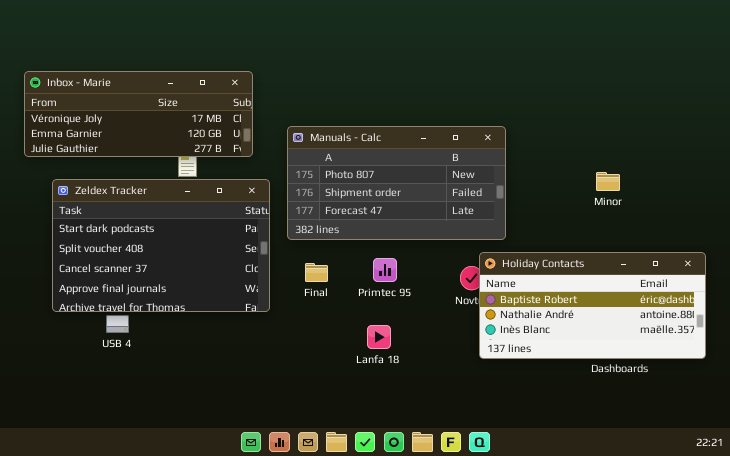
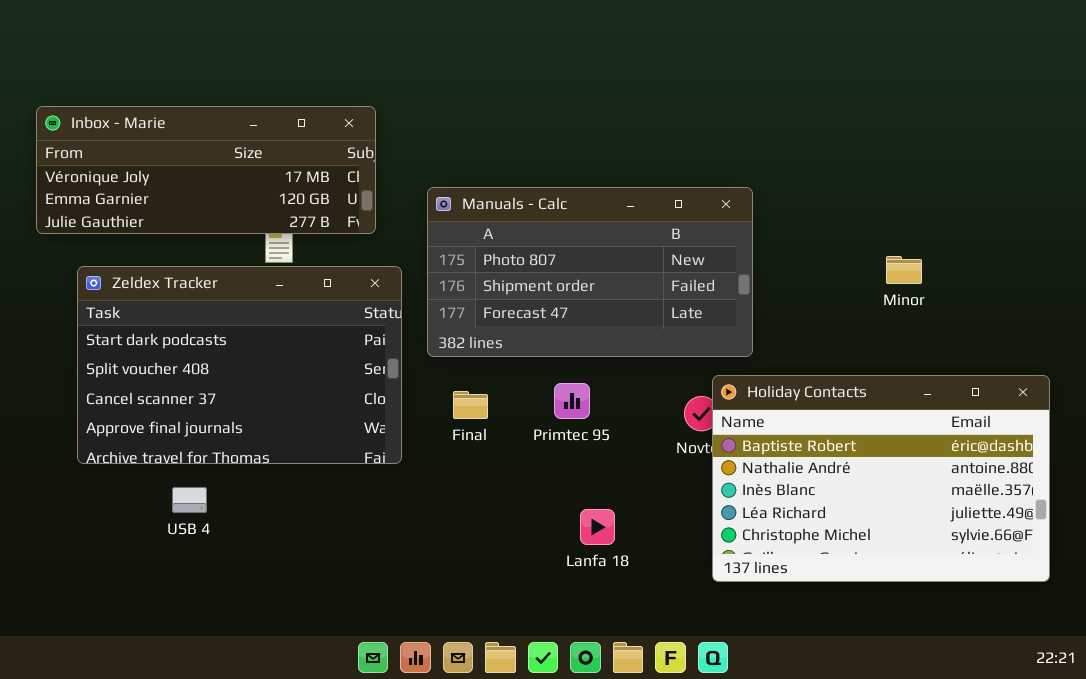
Holiday Contacts: [479,252,706,359] -> [712,375,1050,582], resized
USB 4: [106,315,129,333] -> [172,487,207,513], moved
Lanfa 18: [367,325,391,349] -> [580,509,615,545], moved

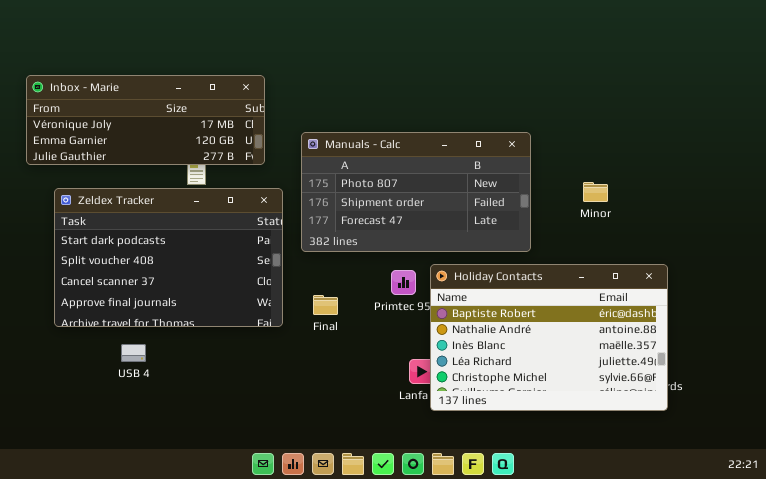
Minor: [886,256,922,284] -> [583,182,608,202], moved
Holiday Contacts: [712,375,1050,582] -> [430,264,668,411], moved
Final: [453,391,488,419] -> [313,295,338,315], moved

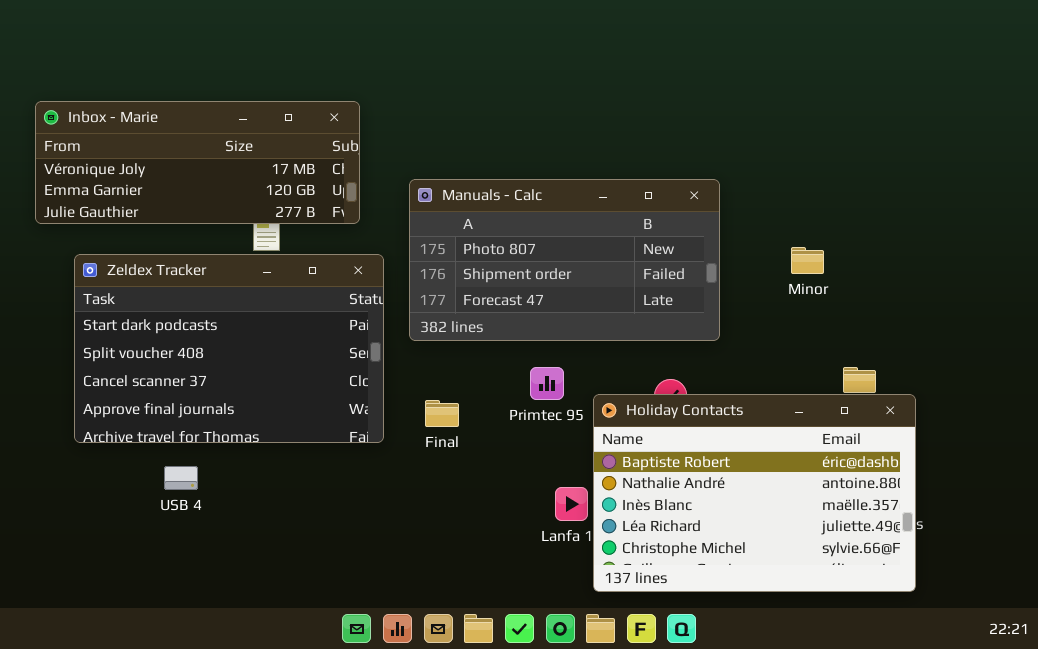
Holiday Contacts: [430,264,668,411] -> [593,394,916,592], moved

